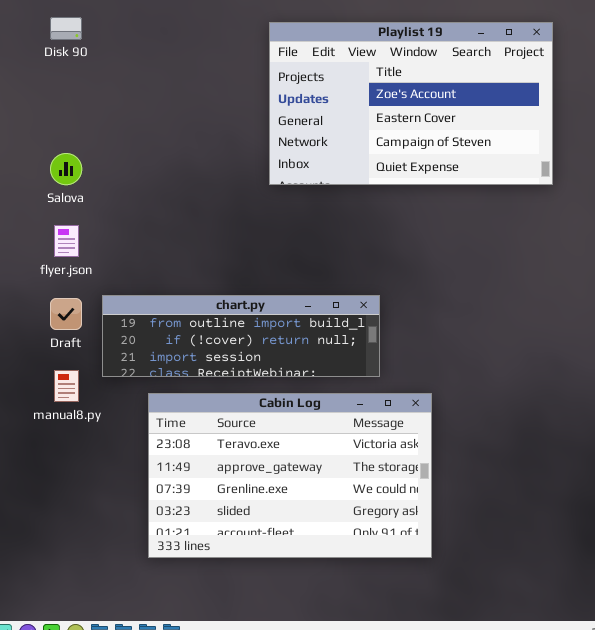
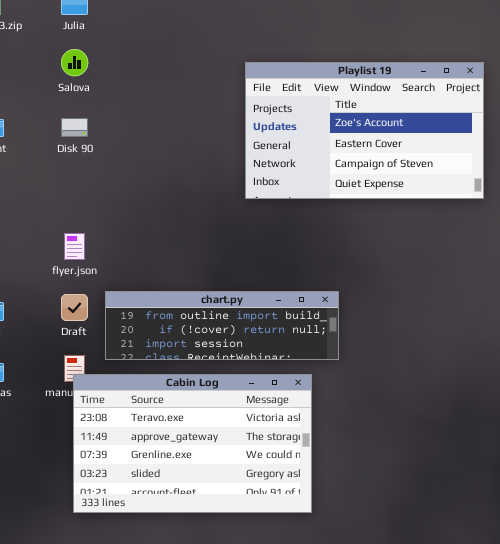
Disk 90: [50,17,82,40] -> [61,118,88,137], moved
Salova: [50,153,82,185] -> [61,49,88,76], moved
Cabin Log: [148,393,432,558] -> [73,374,312,513], moved

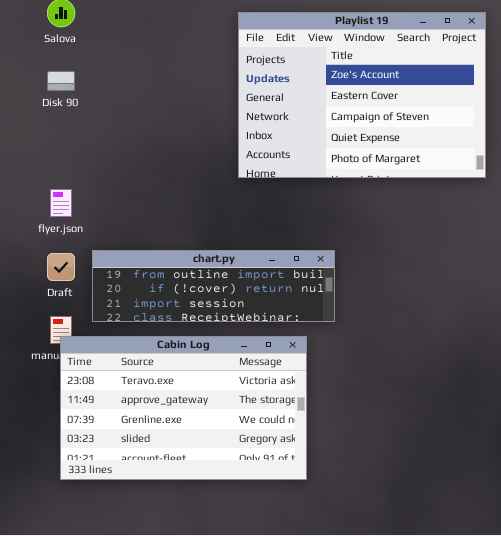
Playlist 19: [245,62,484,199] -> [238,12,486,178], resized

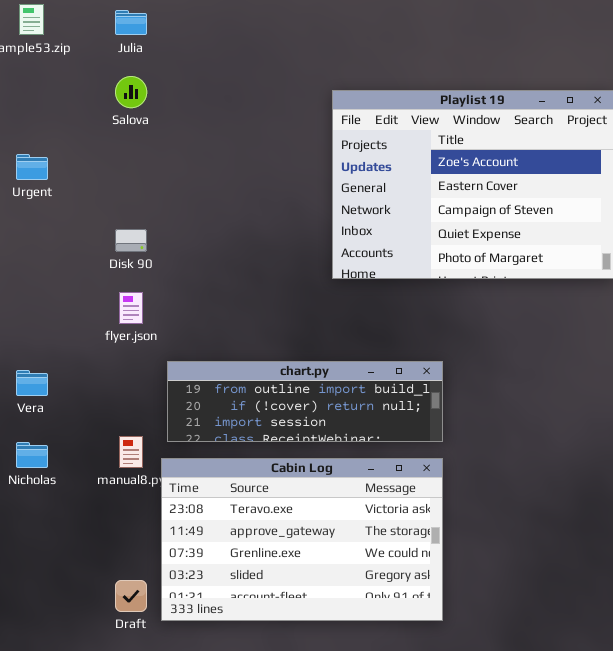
Disk 90: [47,71,75,91] -> [115,229,147,252], moved
Draft: [47,253,75,281] -> [115,580,147,612], moved
Cabin Log: [60,336,307,480] -> [161,458,443,621], moved

